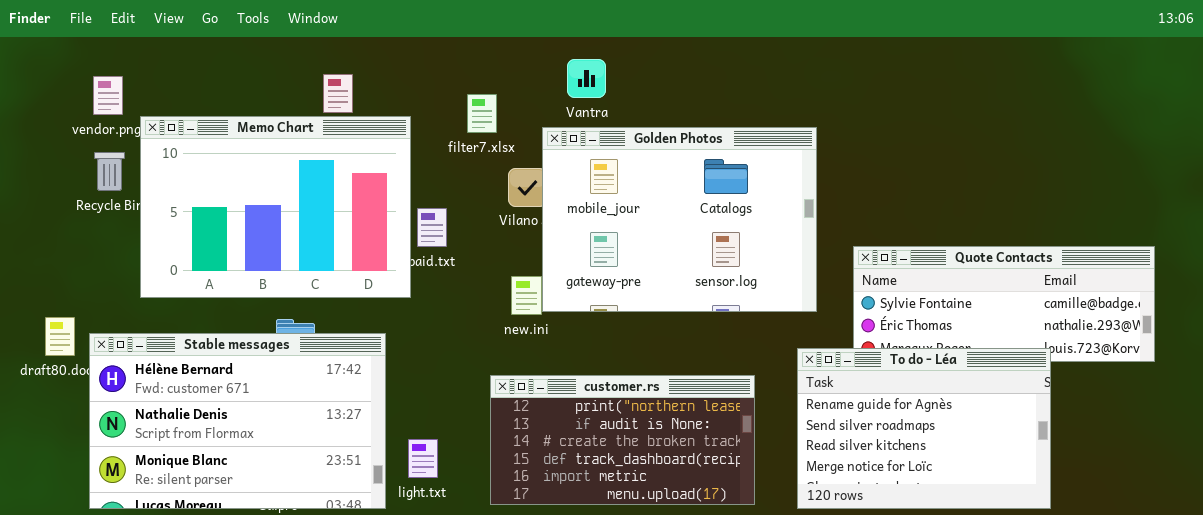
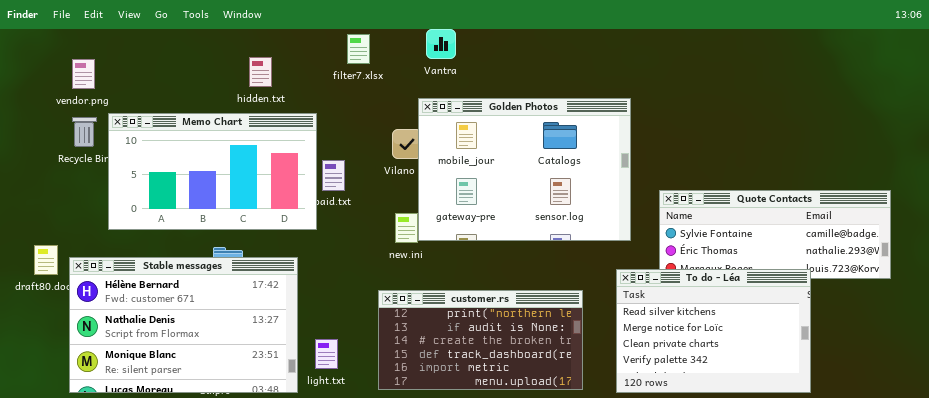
Vantra: [567,59,606,98] -> [426,29,456,59], moved
filter7.xlsx: [467,94,497,133] -> [347,34,370,64], moved
Memo Chart: [140,116,411,298] -> [108,113,317,230], resized
To do - Léa: [797,348,1051,509] -> [616,269,811,393], scrolled down 2 rows

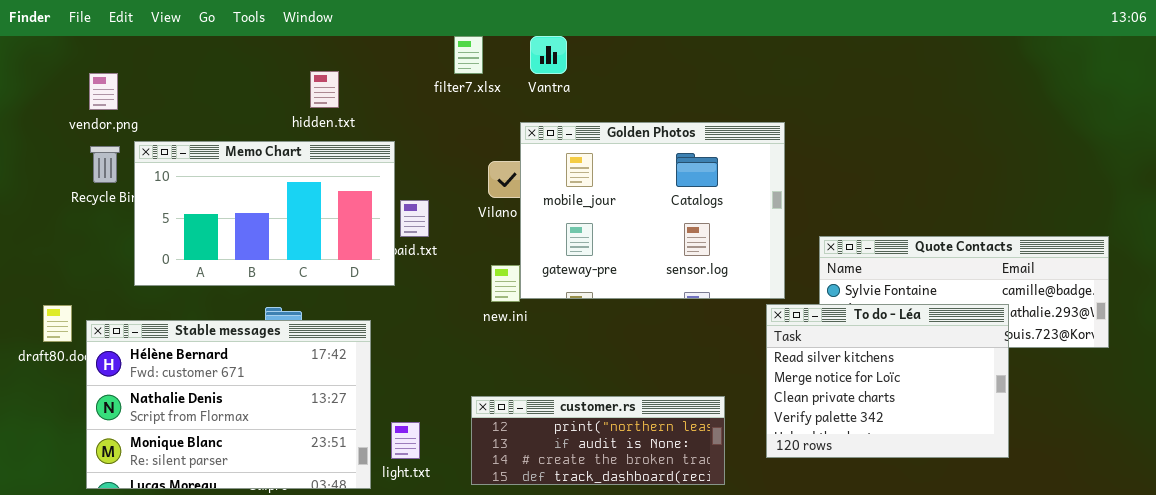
filter7.xlsx: [347,34,370,64] -> [454,36,483,74], moved
To do - Léa: [616,269,811,393] -> [766,304,1009,458], moved
customer.rs: [378,290,583,390] -> [471,396,725,485], resized

